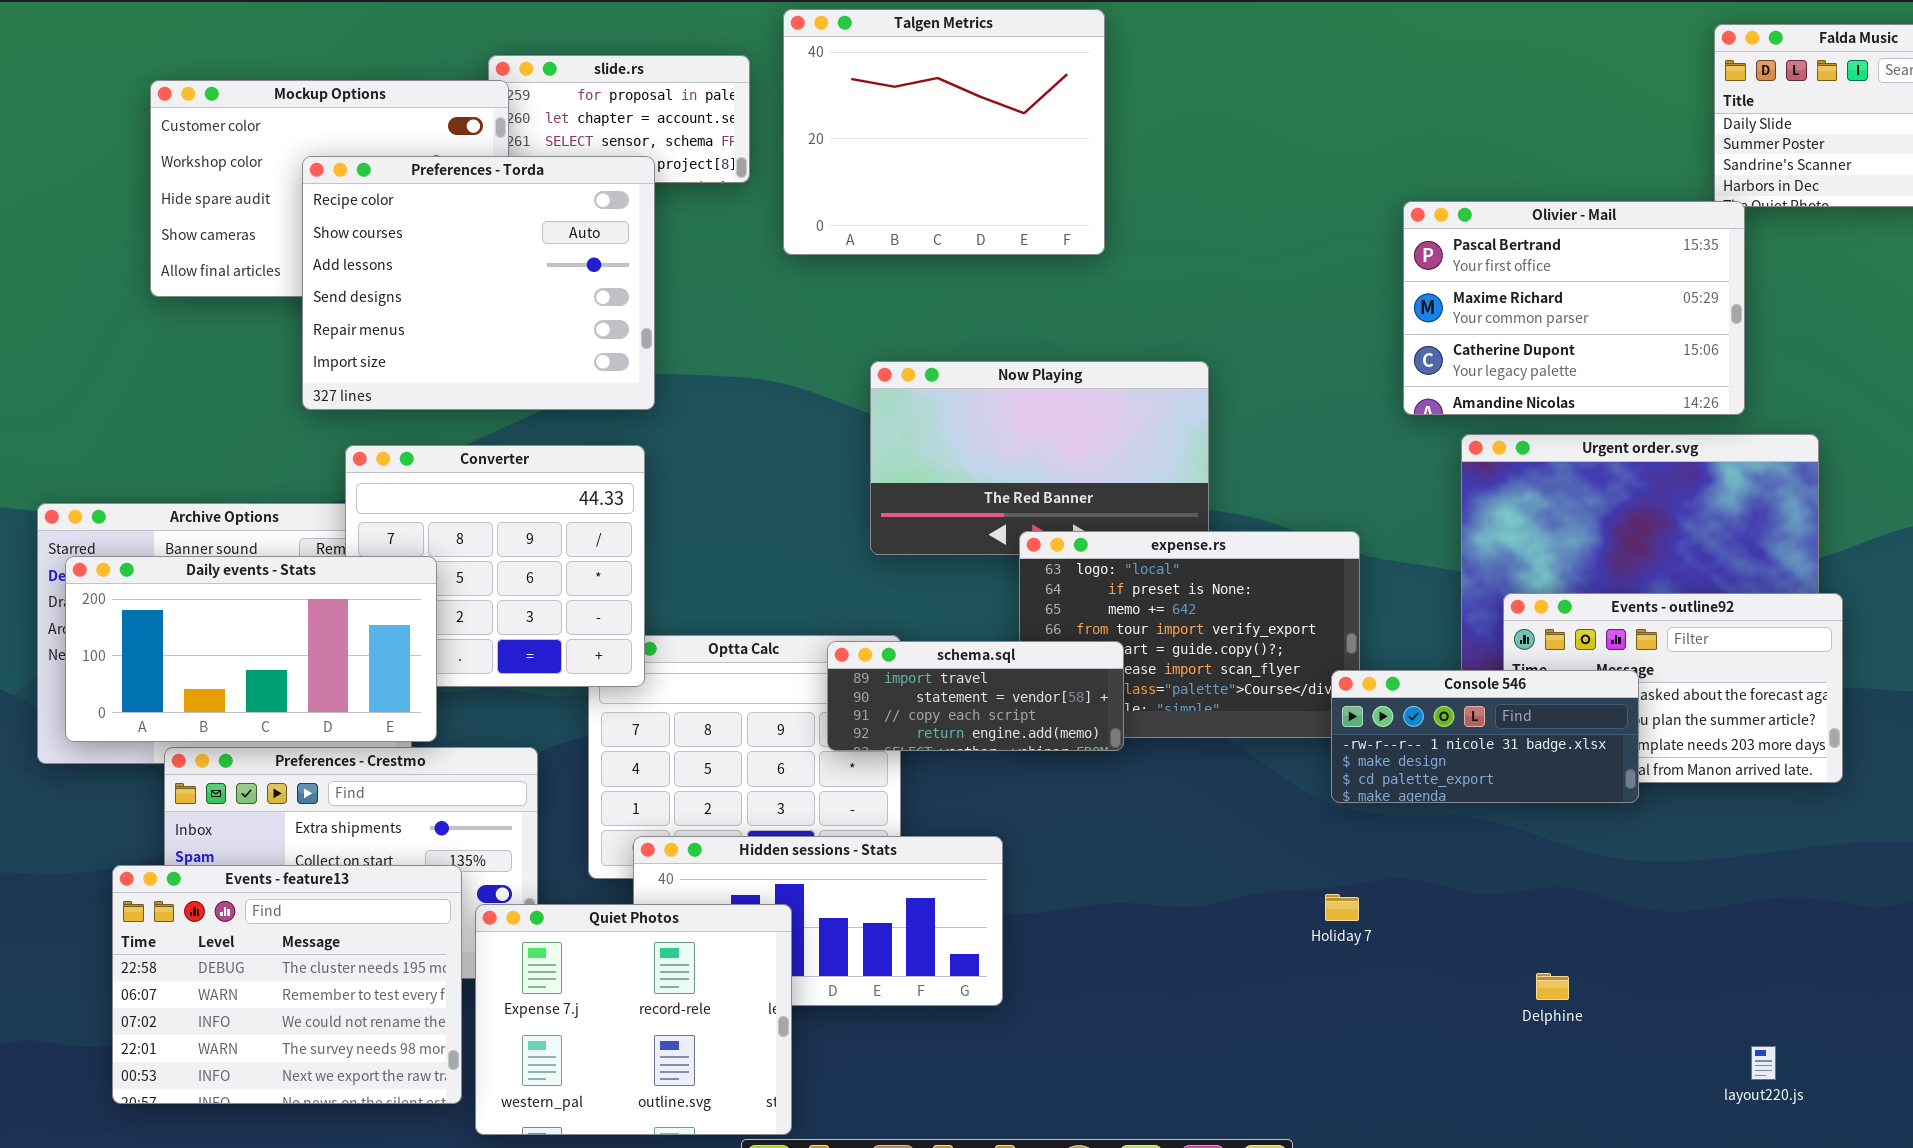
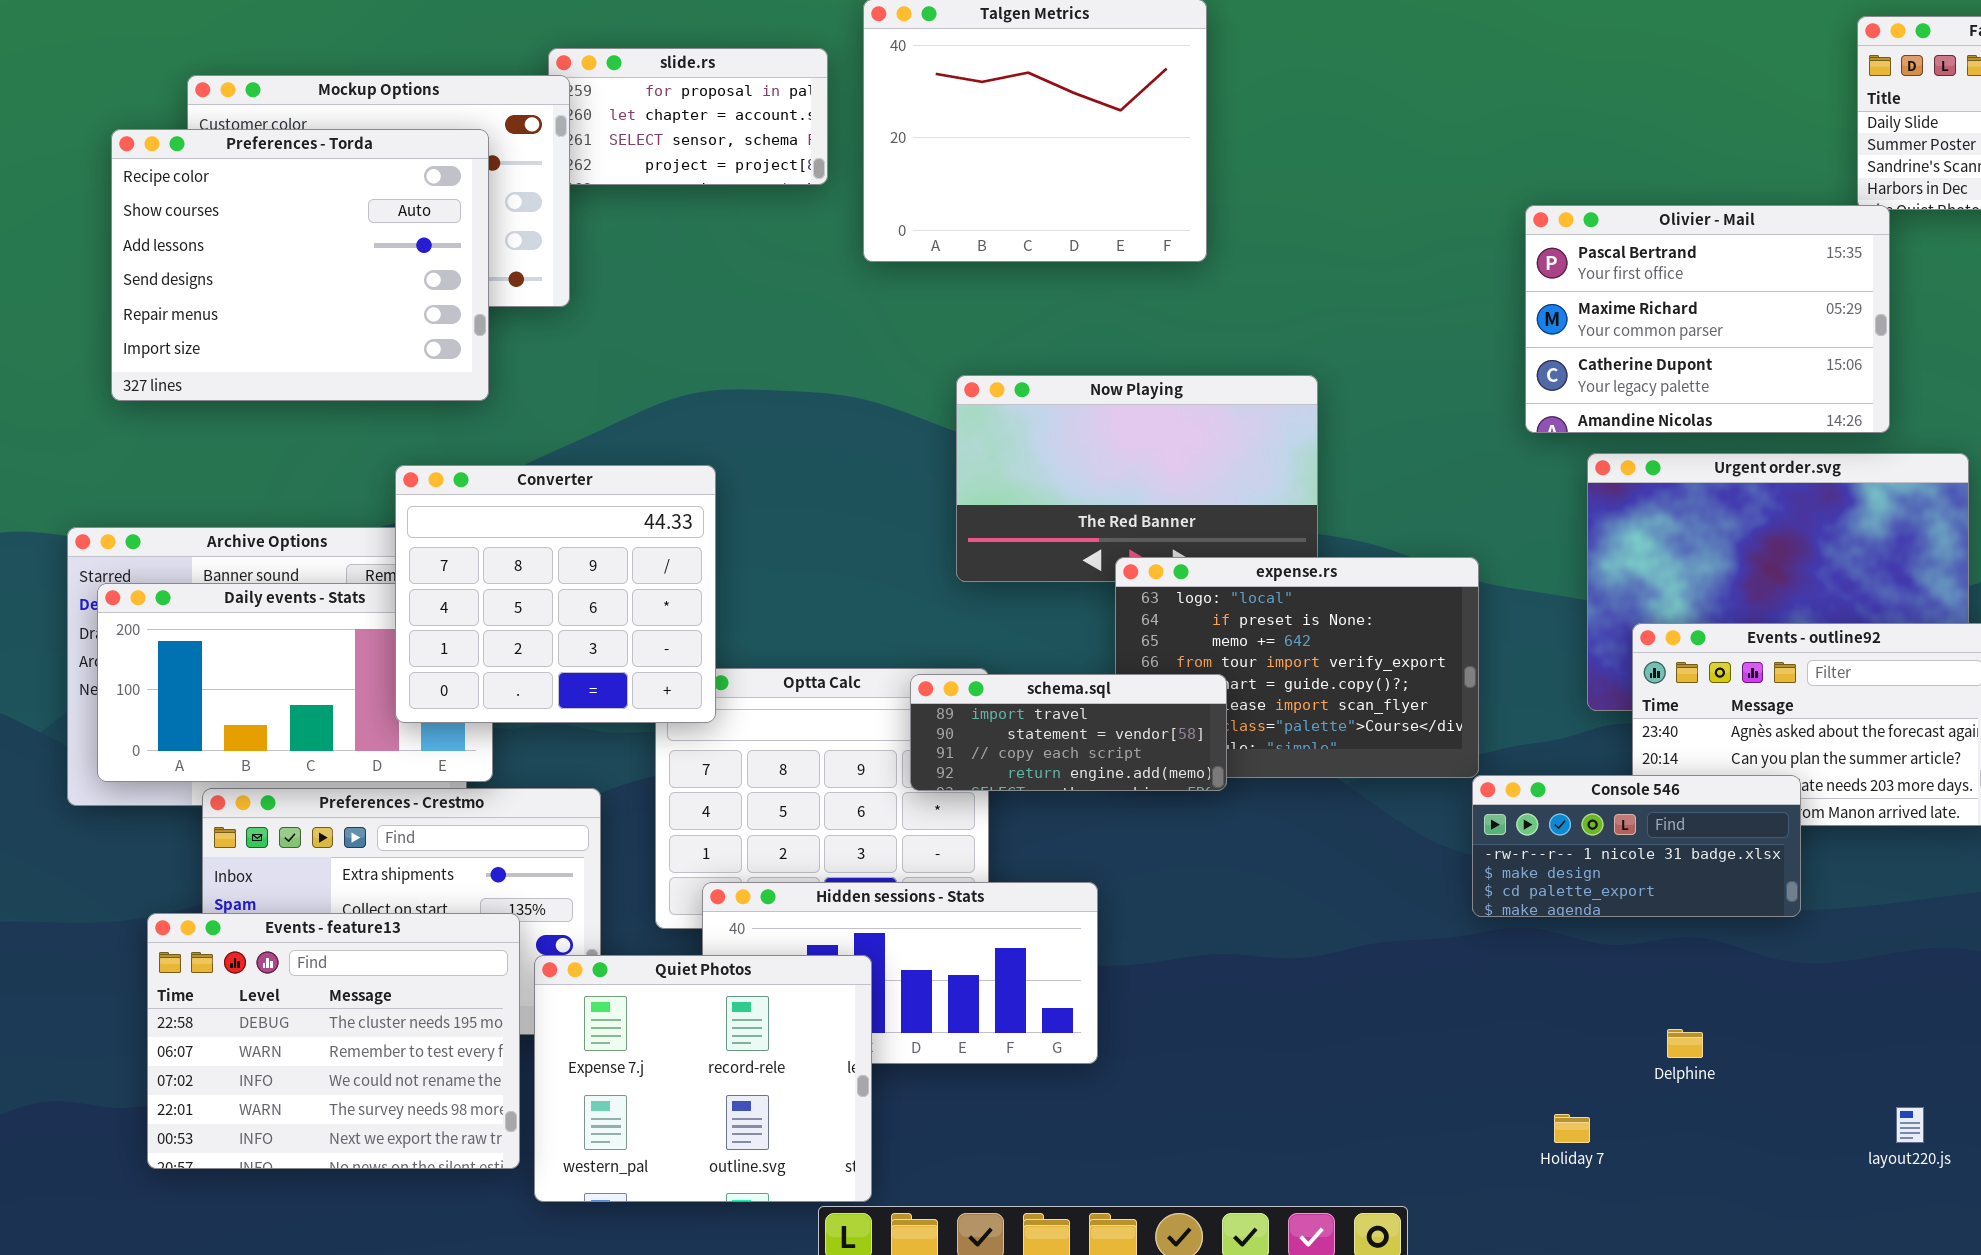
Preferences - Torda: [302,156,655,410] -> [111,129,489,401], moved
Converter: [345,445,645,687] -> [395,465,716,723], raised
Console 546: [1331,670,1639,803] -> [1472,775,1801,917], moved
Holiday 7: [1325,894,1359,921] -> [1554,1114,1590,1143], moved

